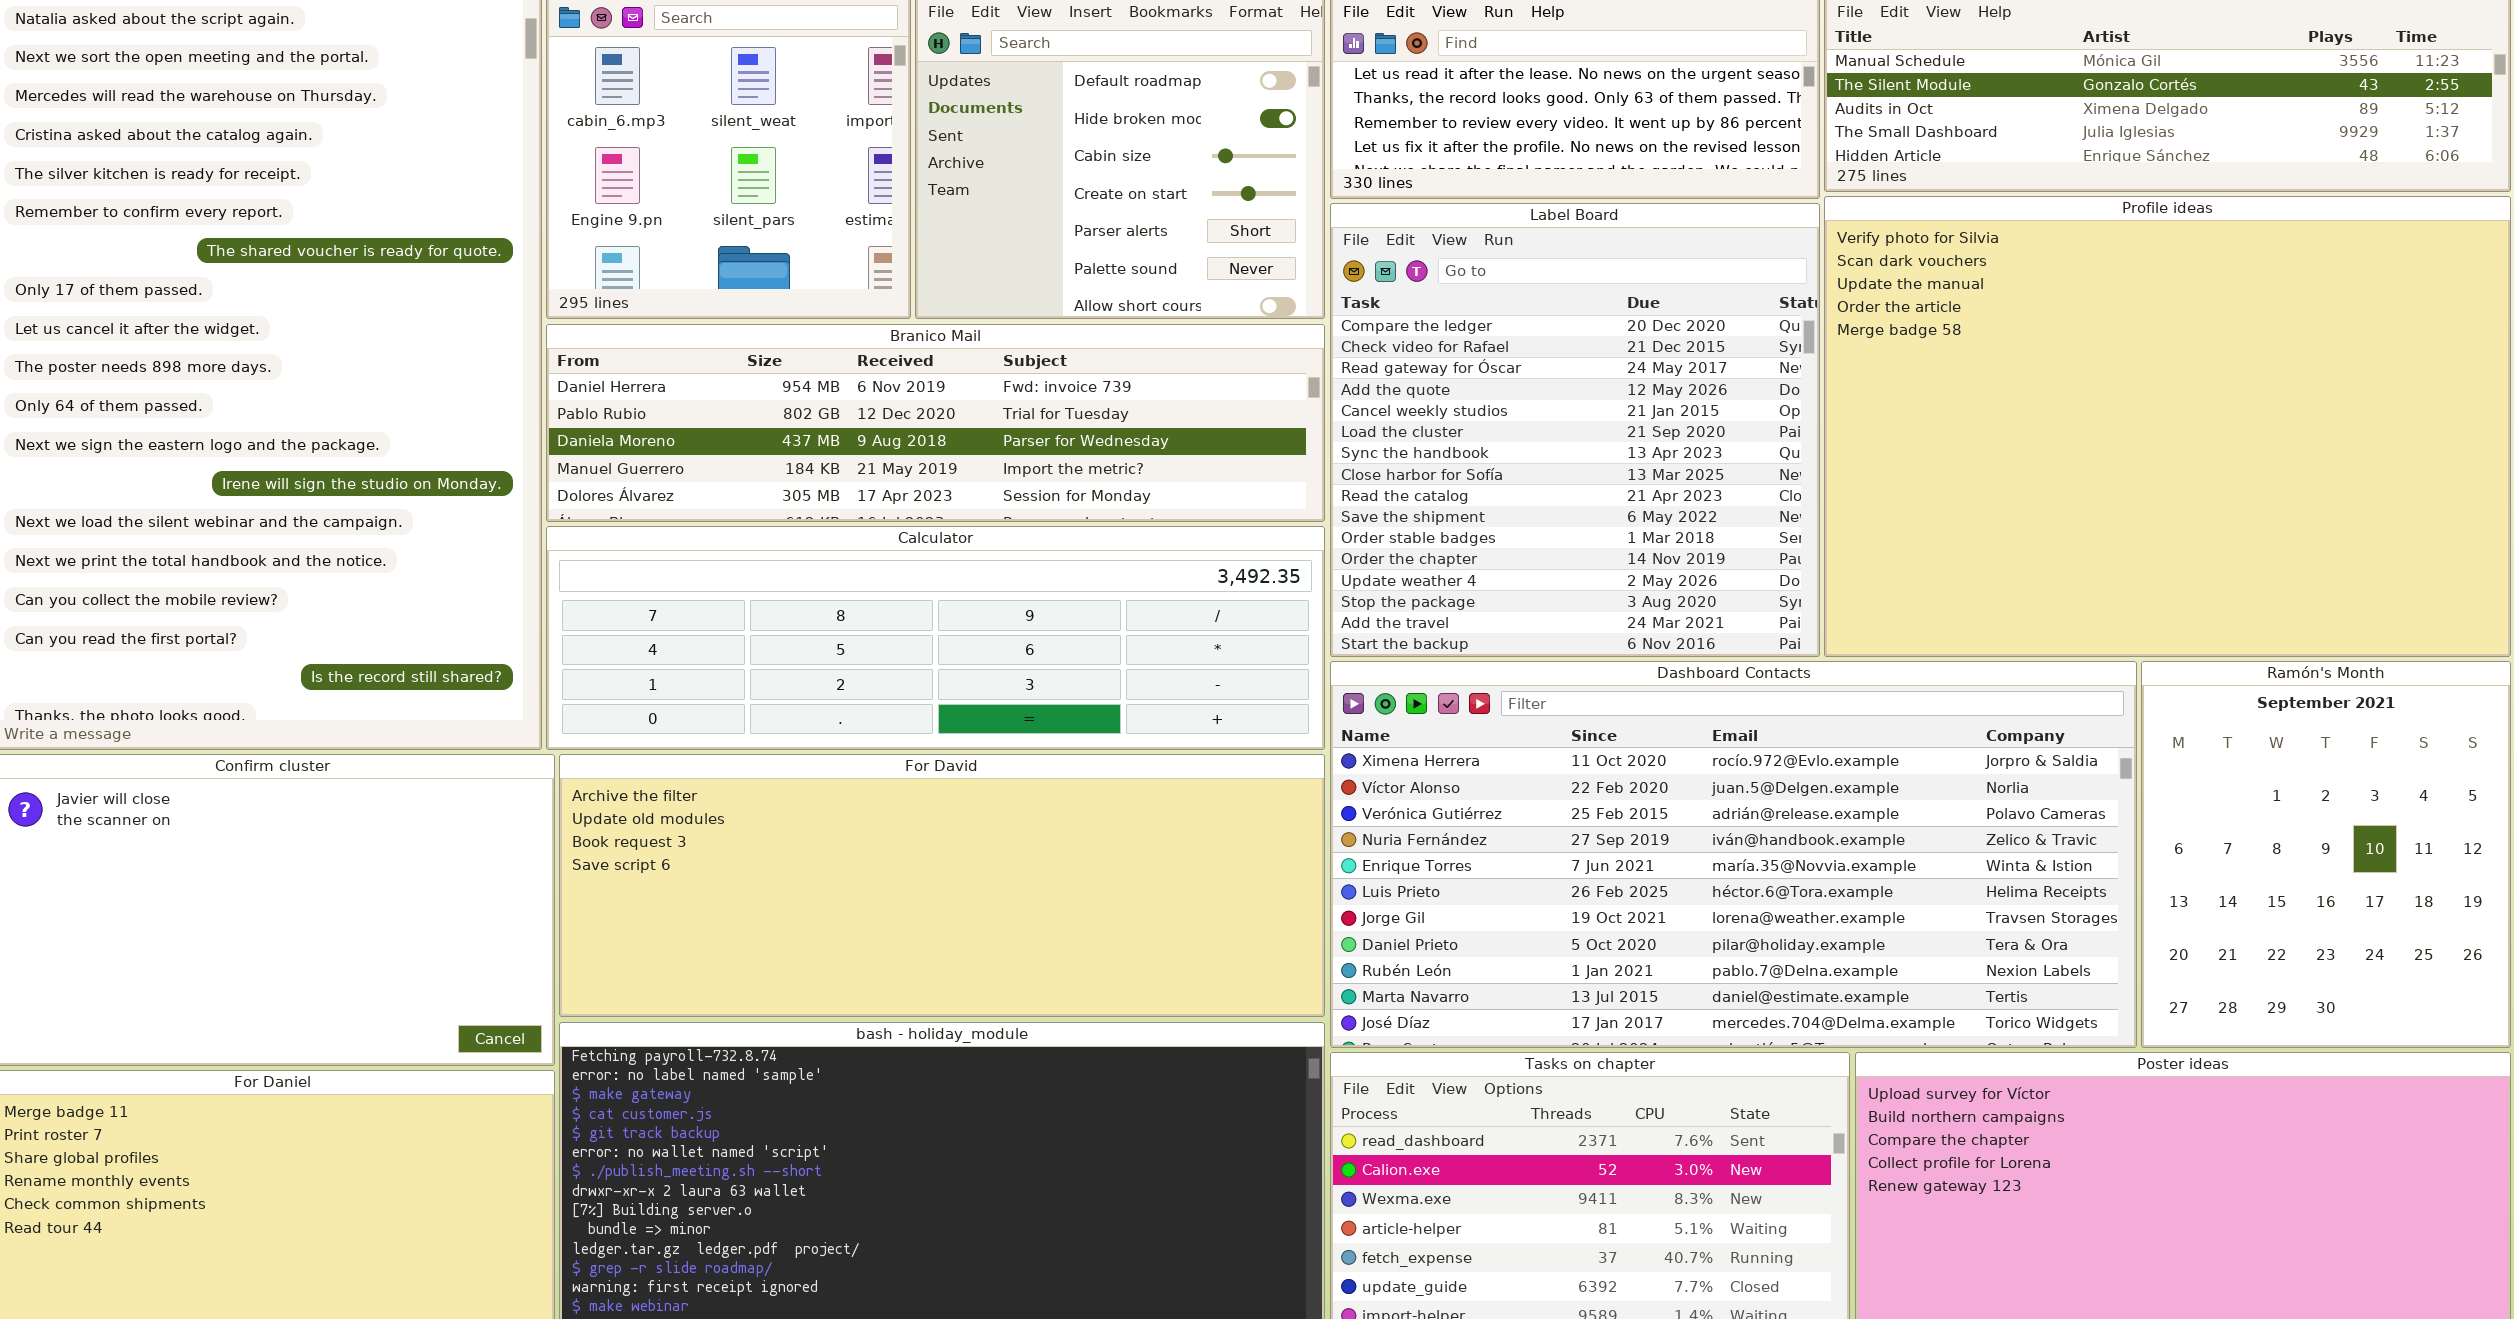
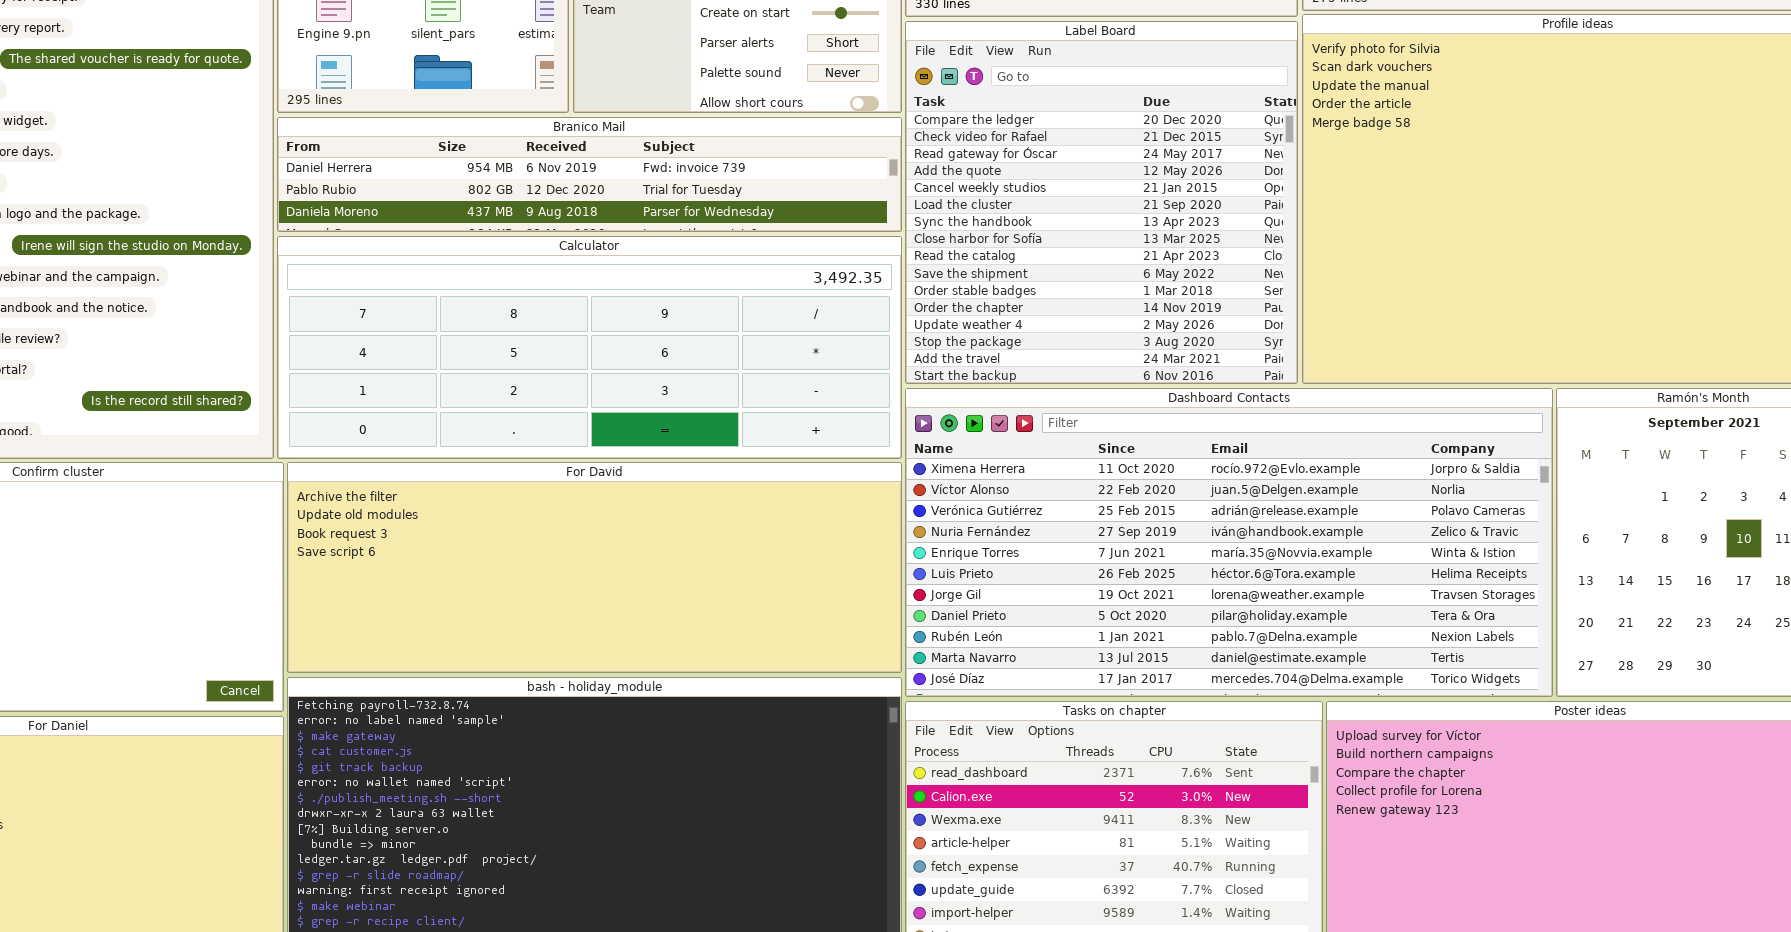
Branico Mail: [546,324,1325,522] -> [277,117,902,232], resized
Calculator: [546,526,1325,750] -> [277,236,902,459], resized

